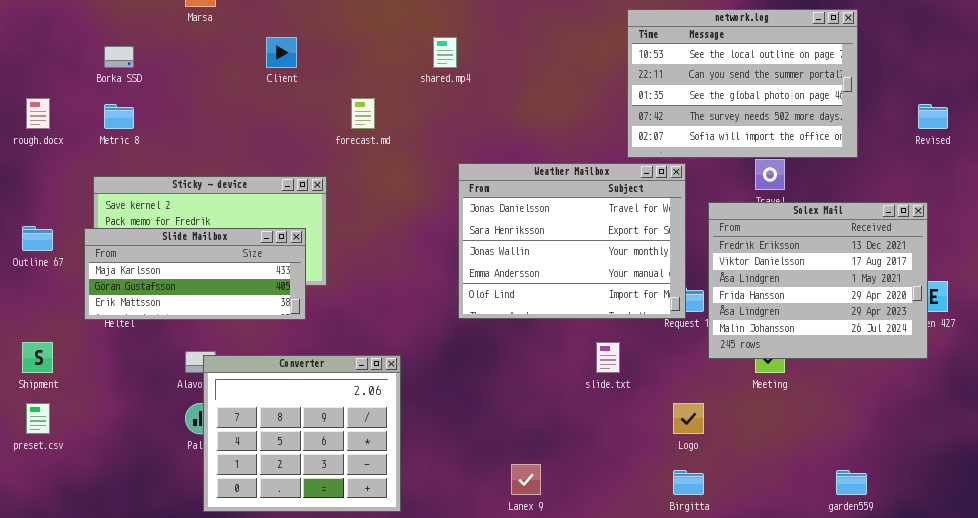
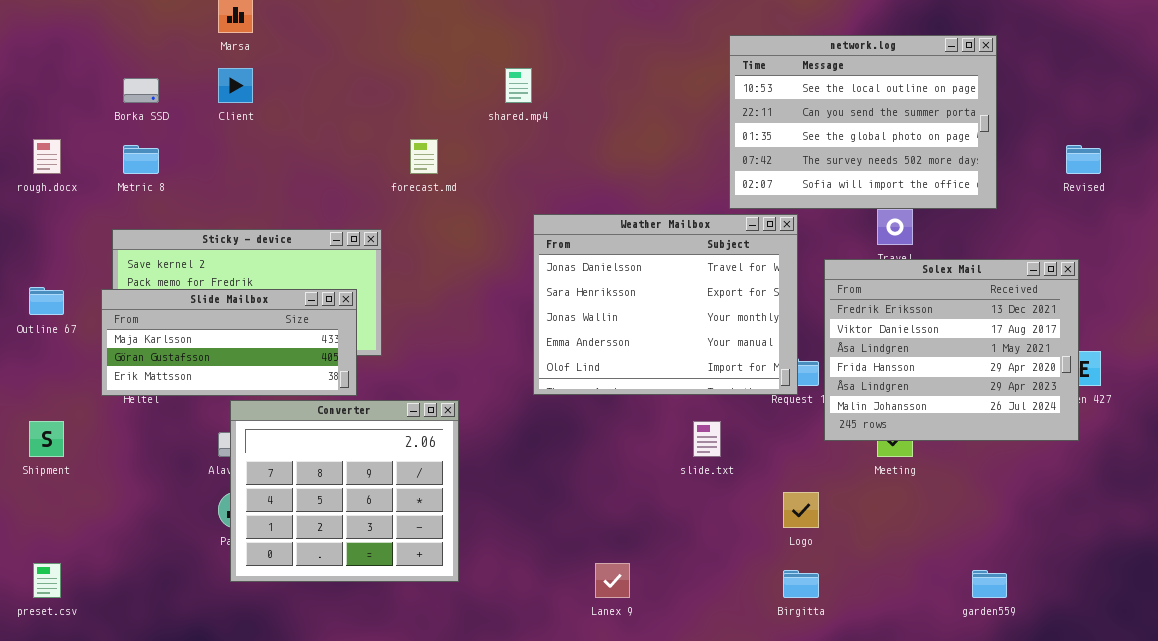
Client: [266,37,297,68] -> [218,68,253,103], moved
Converter: [203,355,401,512] -> [230,400,459,582], moved
preset.csv: [26,403,50,434] -> [33,563,61,598], moved

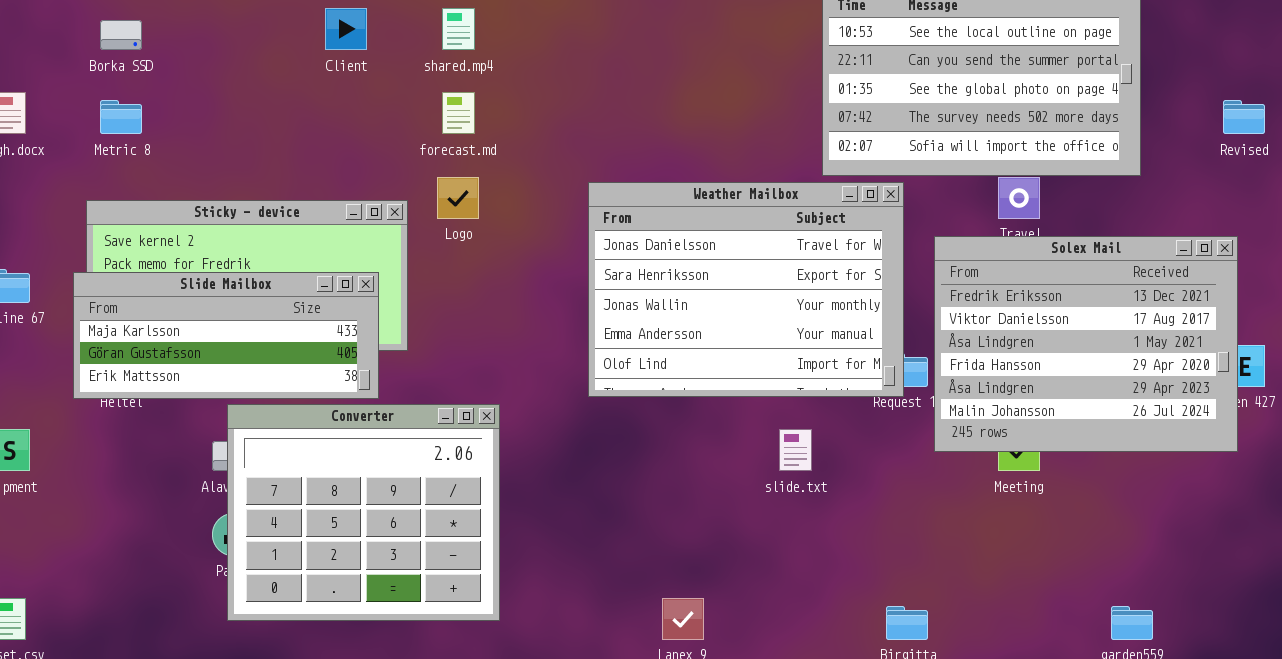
Client: [218,68,253,103] -> [325,8,367,50], moved
shared.mp4: [505,68,532,103] -> [442,8,475,50], moved
Logo: [783,492,819,528] -> [437,177,479,219], moved

